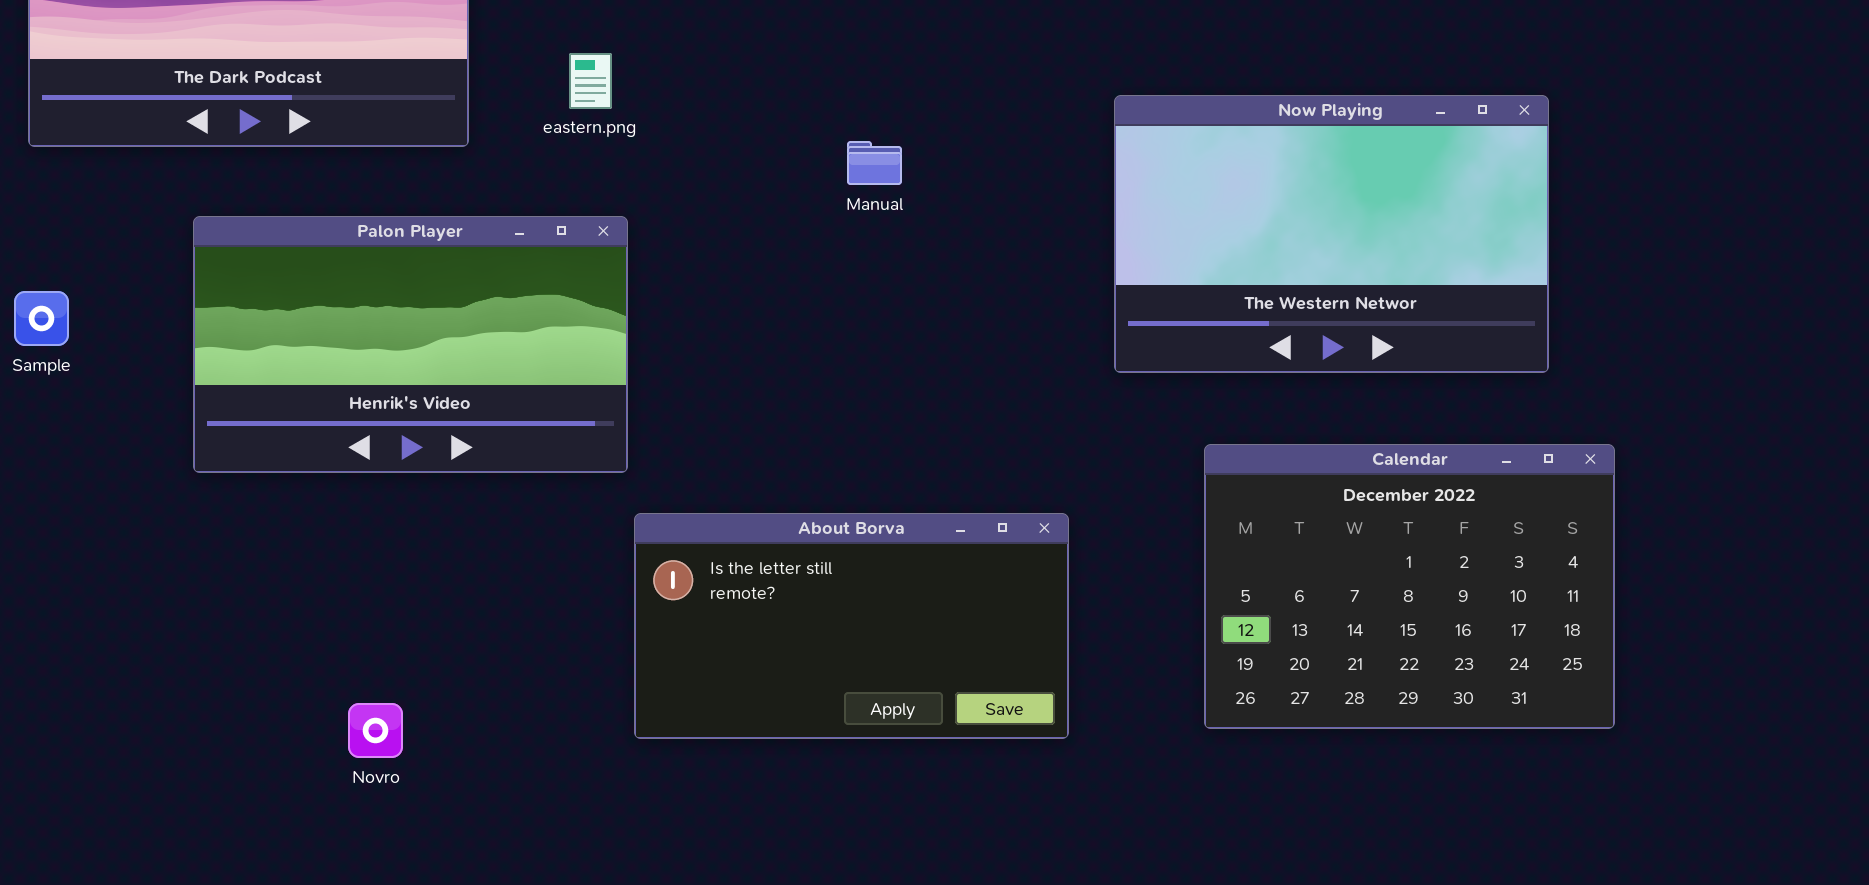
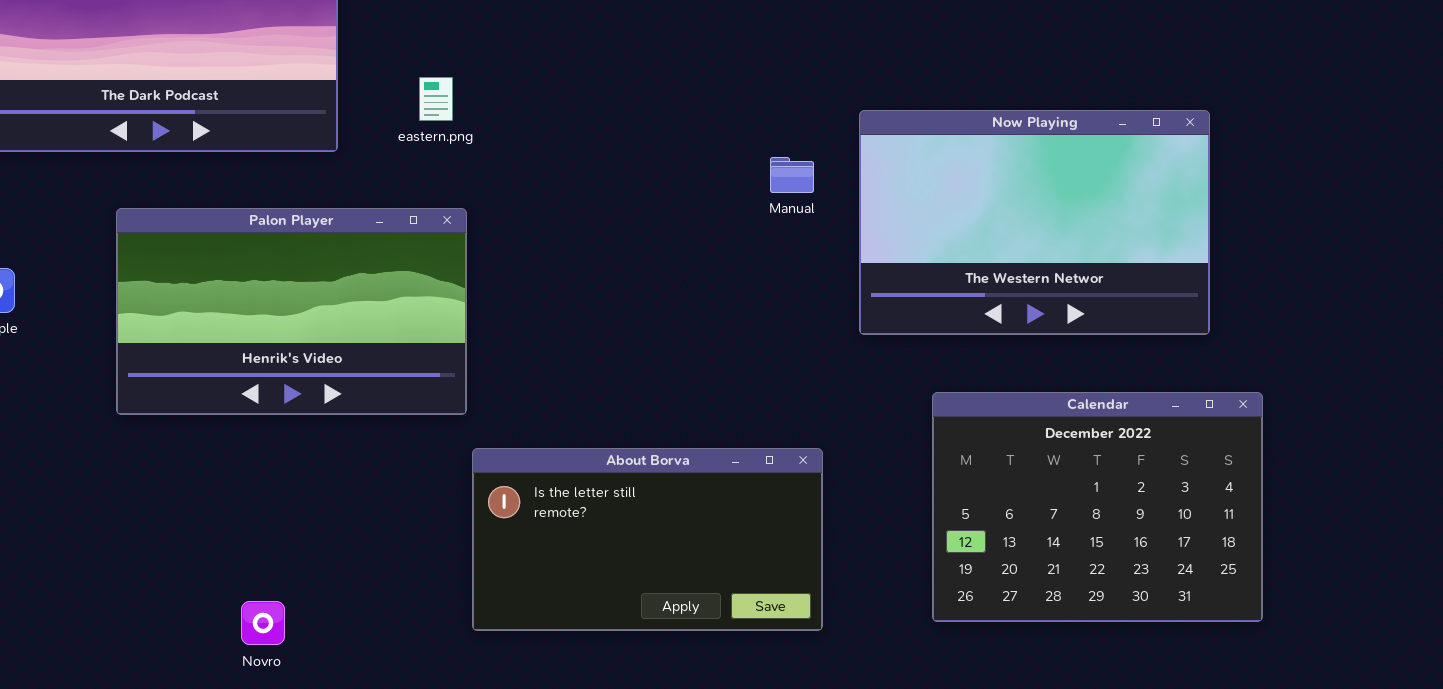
Manual: [847,141,902,185] -> [770,157,814,193], moved

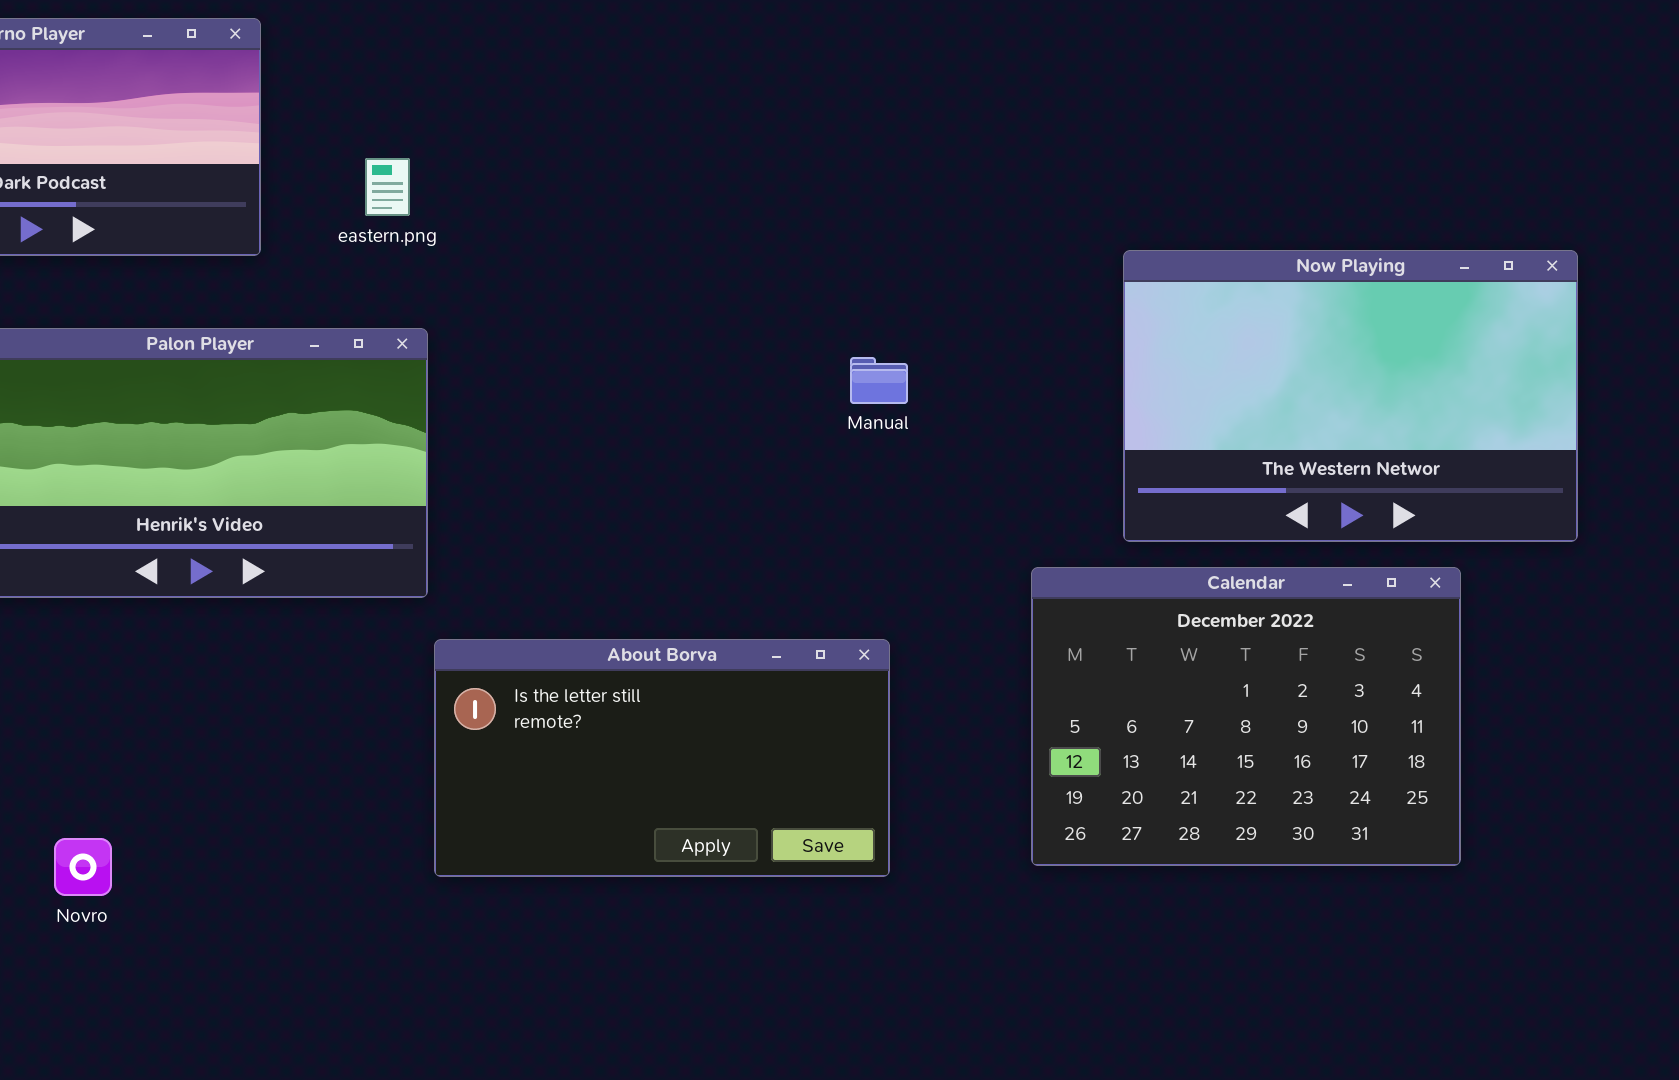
Now Playing: [859,110,1210,335] -> [1123,250,1578,542], moved
Manual: [770,157,814,193] -> [850,357,908,404], moved
Novro: [241,601,285,645] -> [54,838,112,896], moved

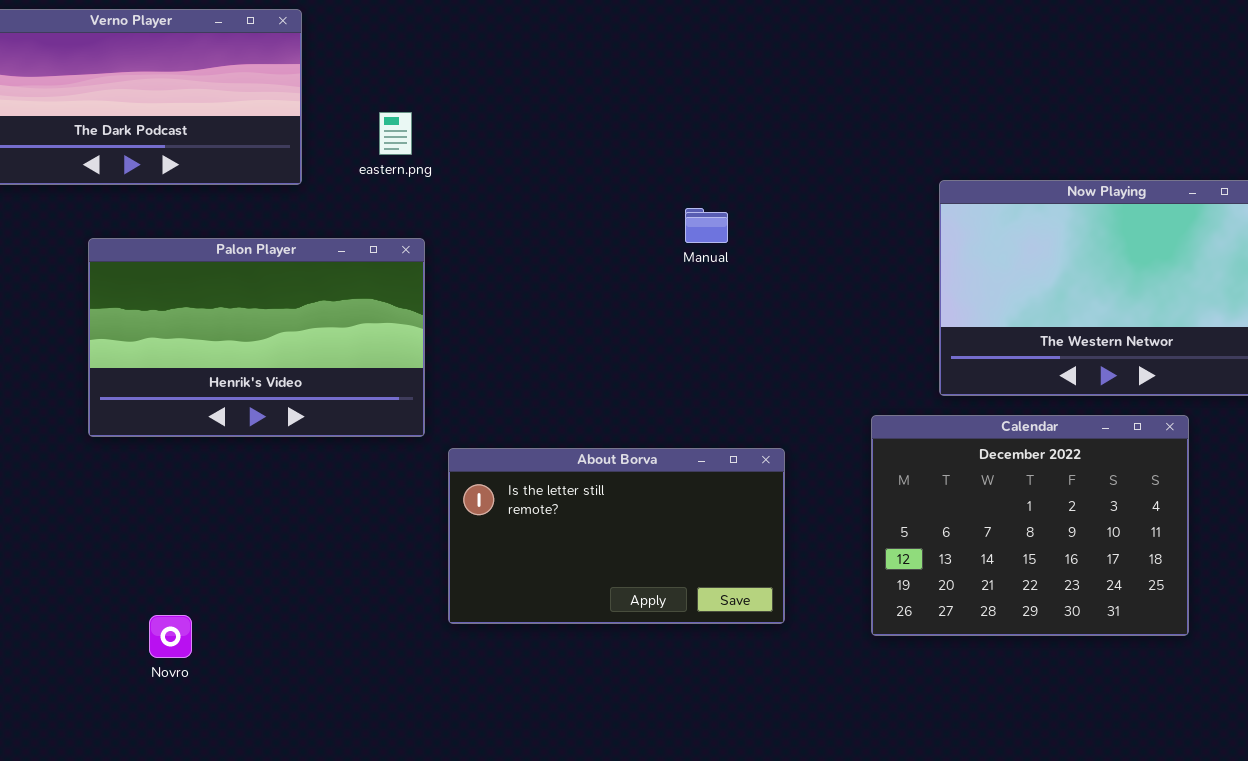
Manual: [850,357,908,404] -> [685,208,728,243], moved
About Borva: [434,639,890,877] -> [448,448,785,624], moved

